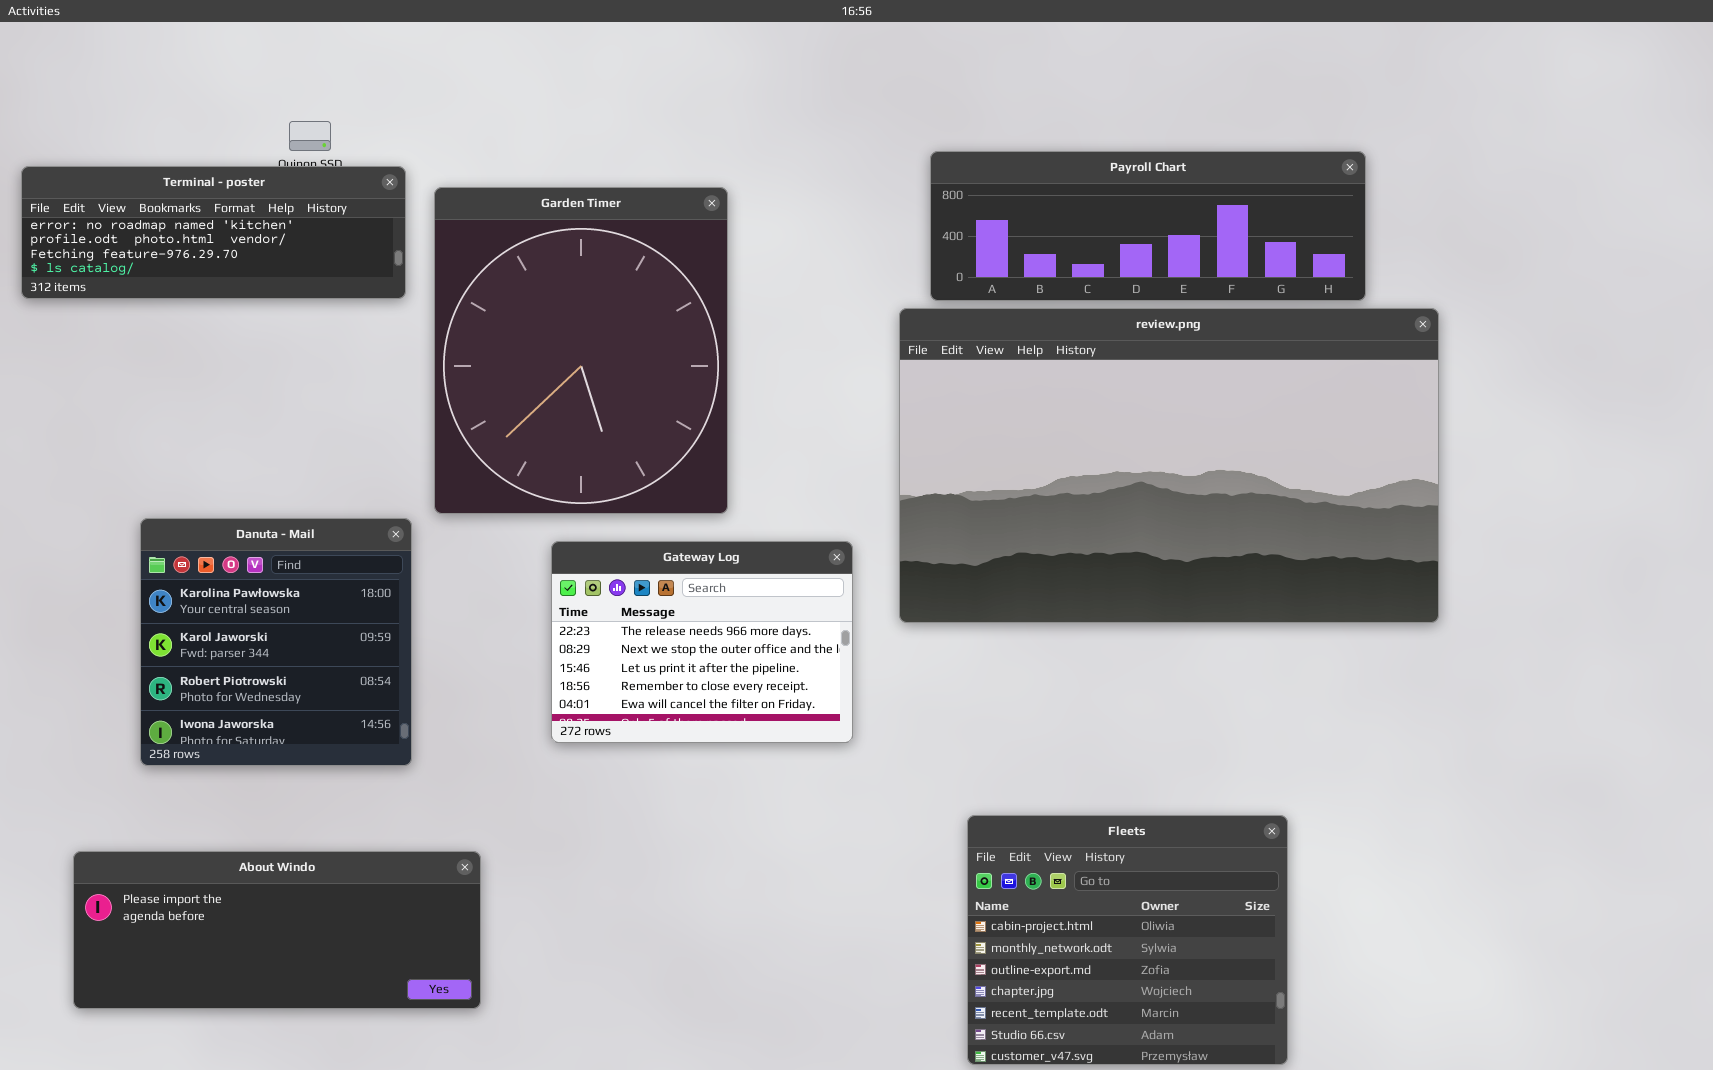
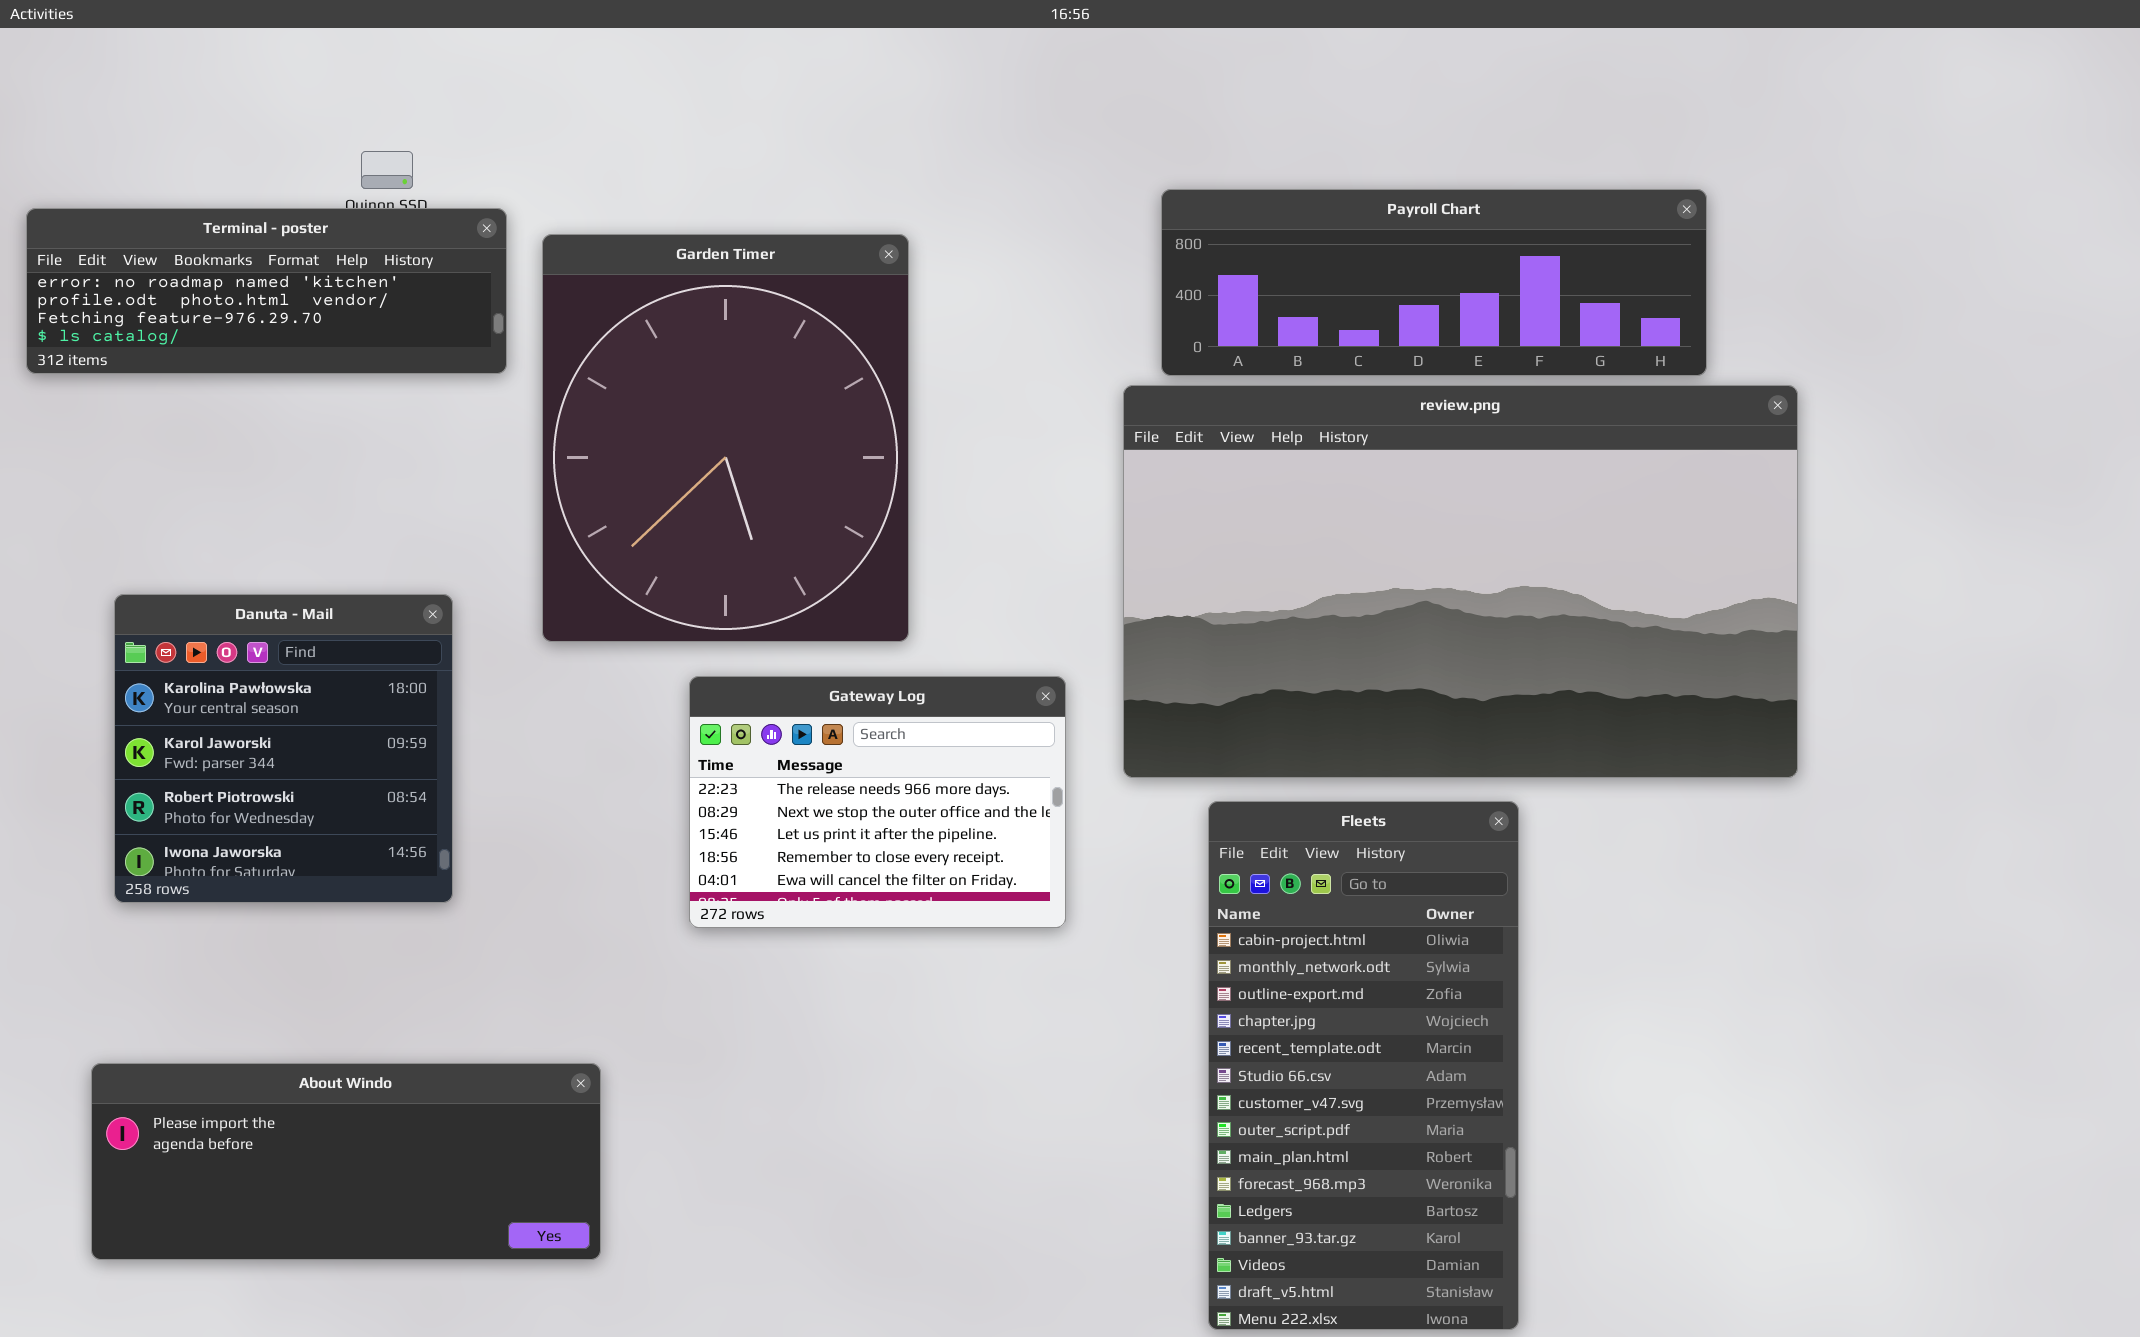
Danuta - Mail: [140,518,412,766] -> [114,594,453,903], moved
Fleets: [967,815,1288,1065] -> [1208,801,1519,1330], resized

